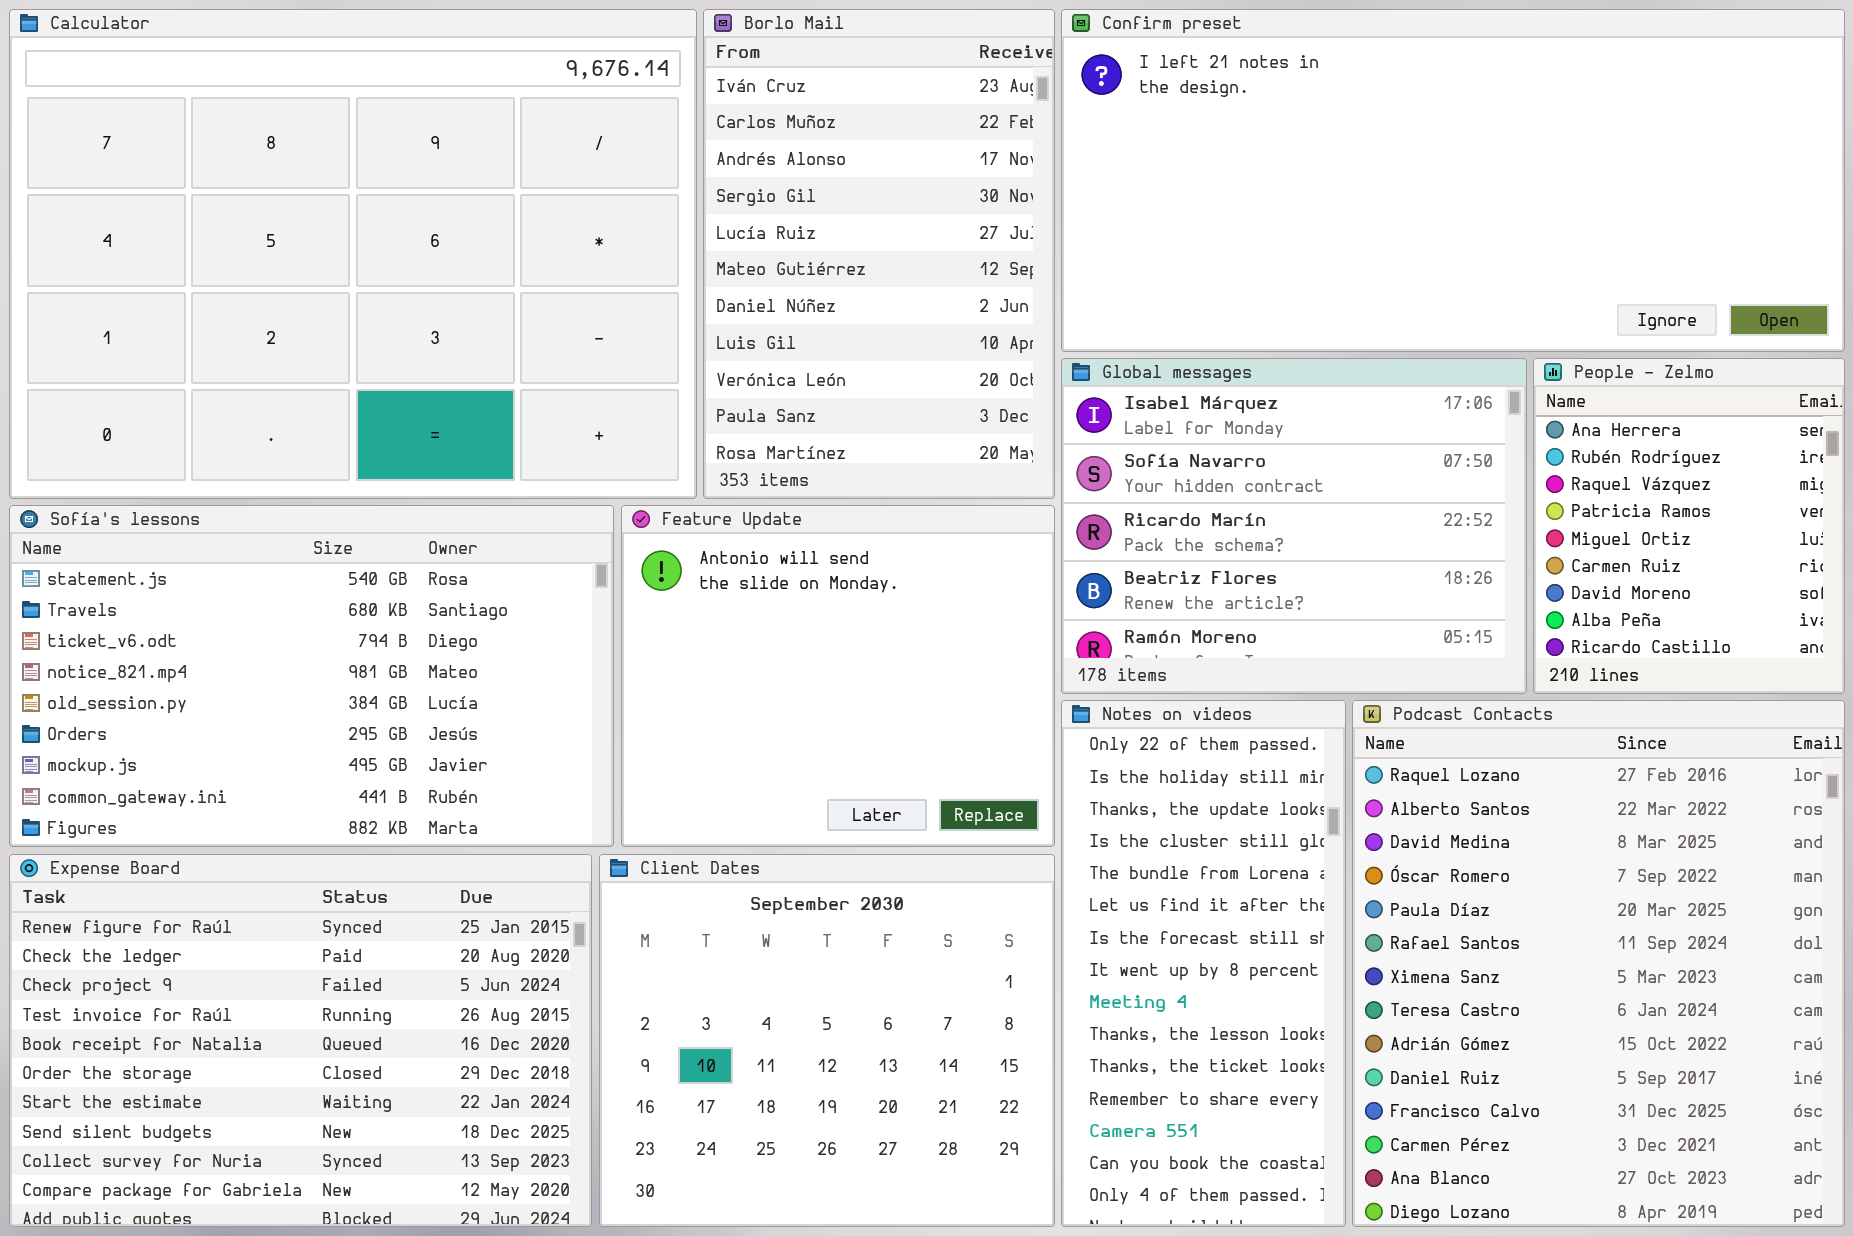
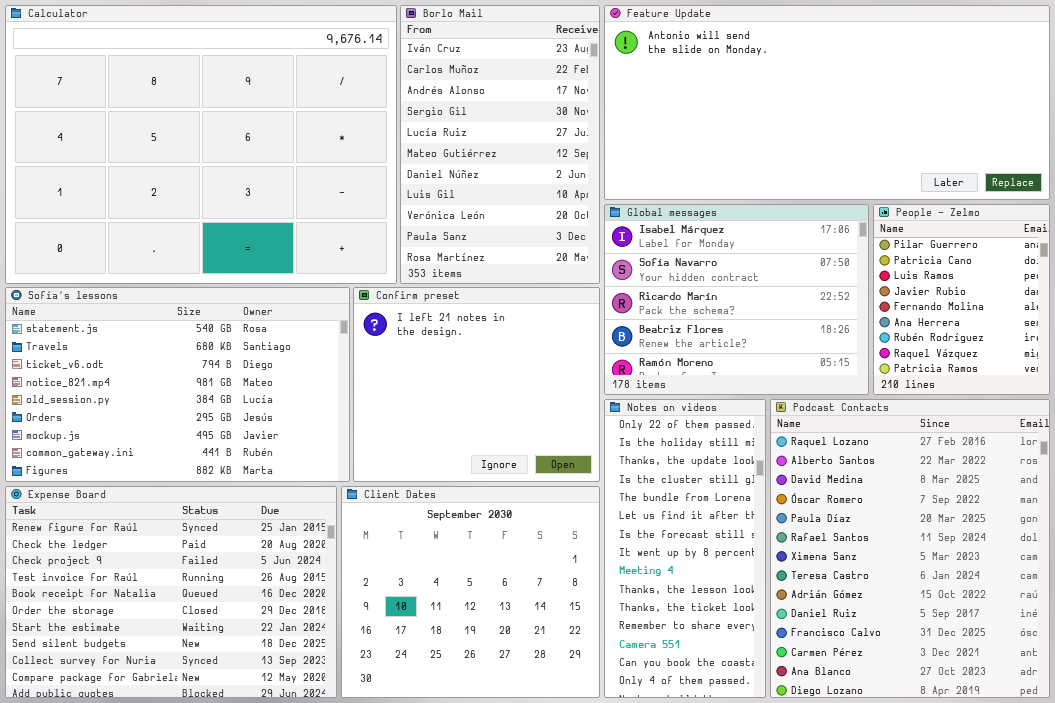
Confirm preset: [1061,9,1845,352] -> [353,287,600,482], moved, resized
People - Zelmo: [1533,358,1845,694] -> [873,204,1050,395], scrolled up 5 rows
Feature Update: [621,505,1055,847] -> [604,5,1050,200], moved, resized

